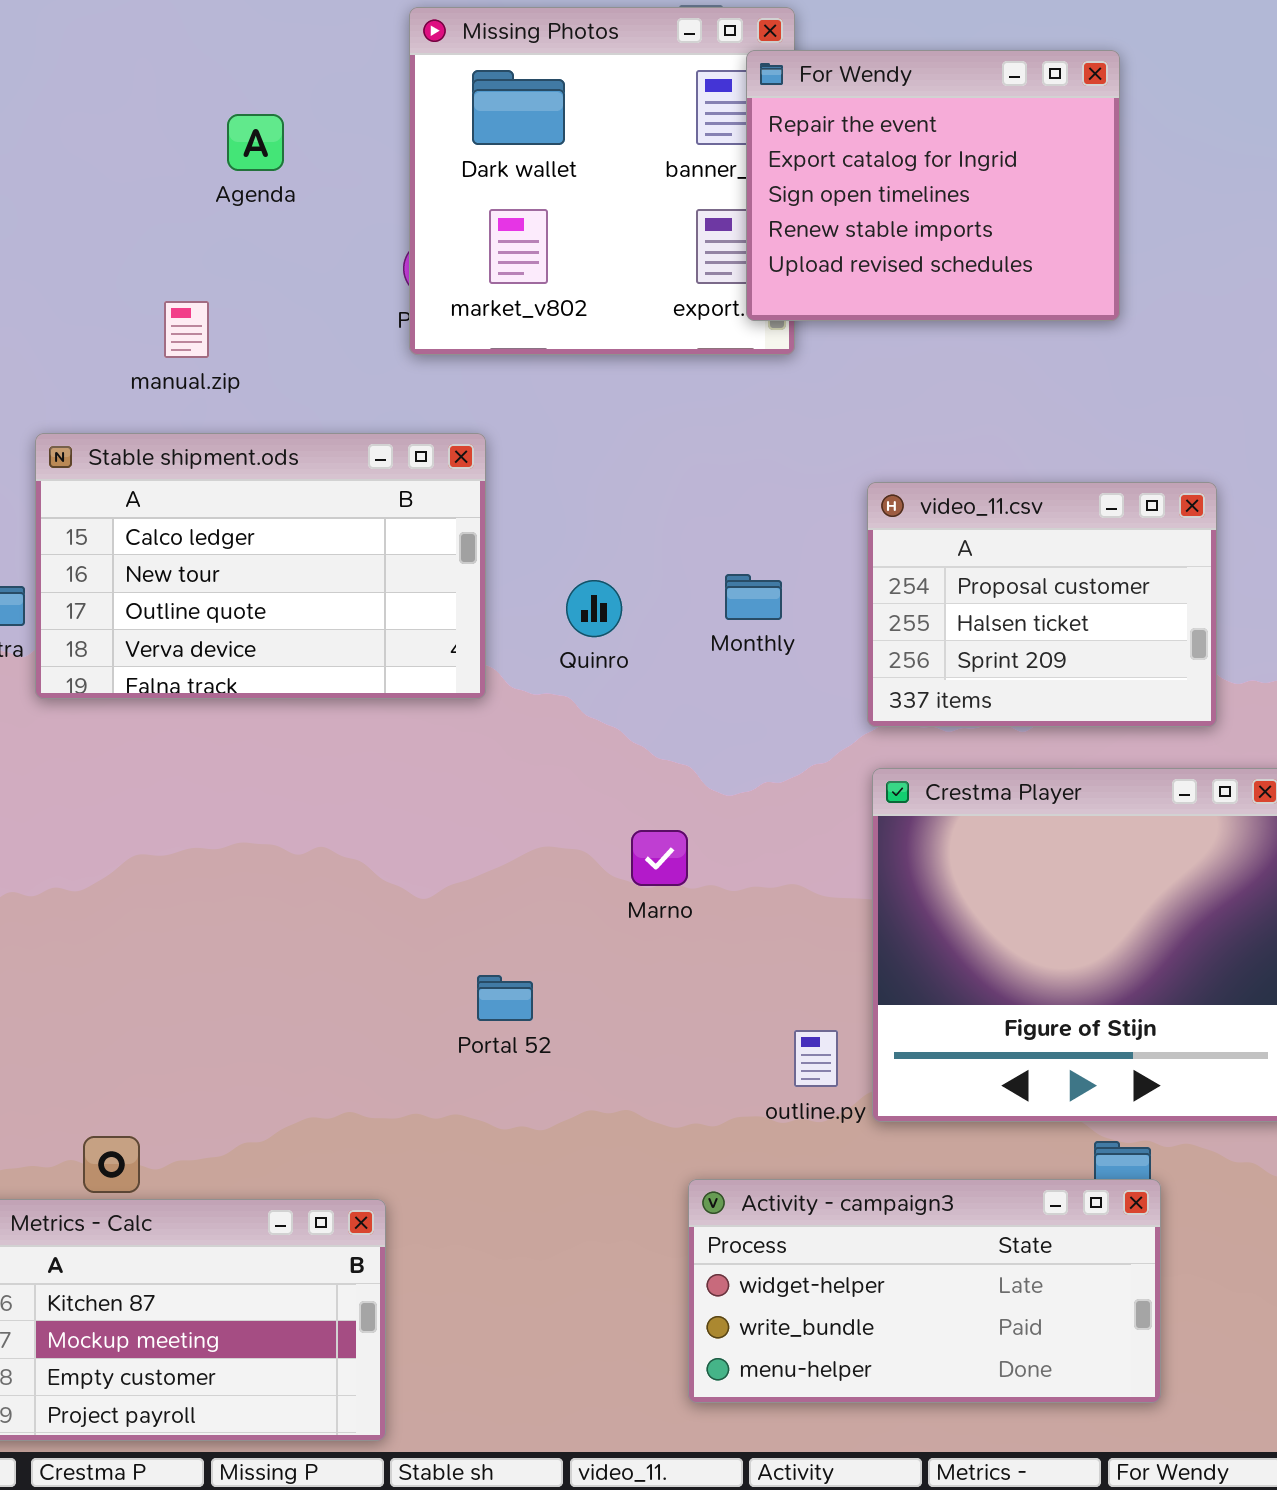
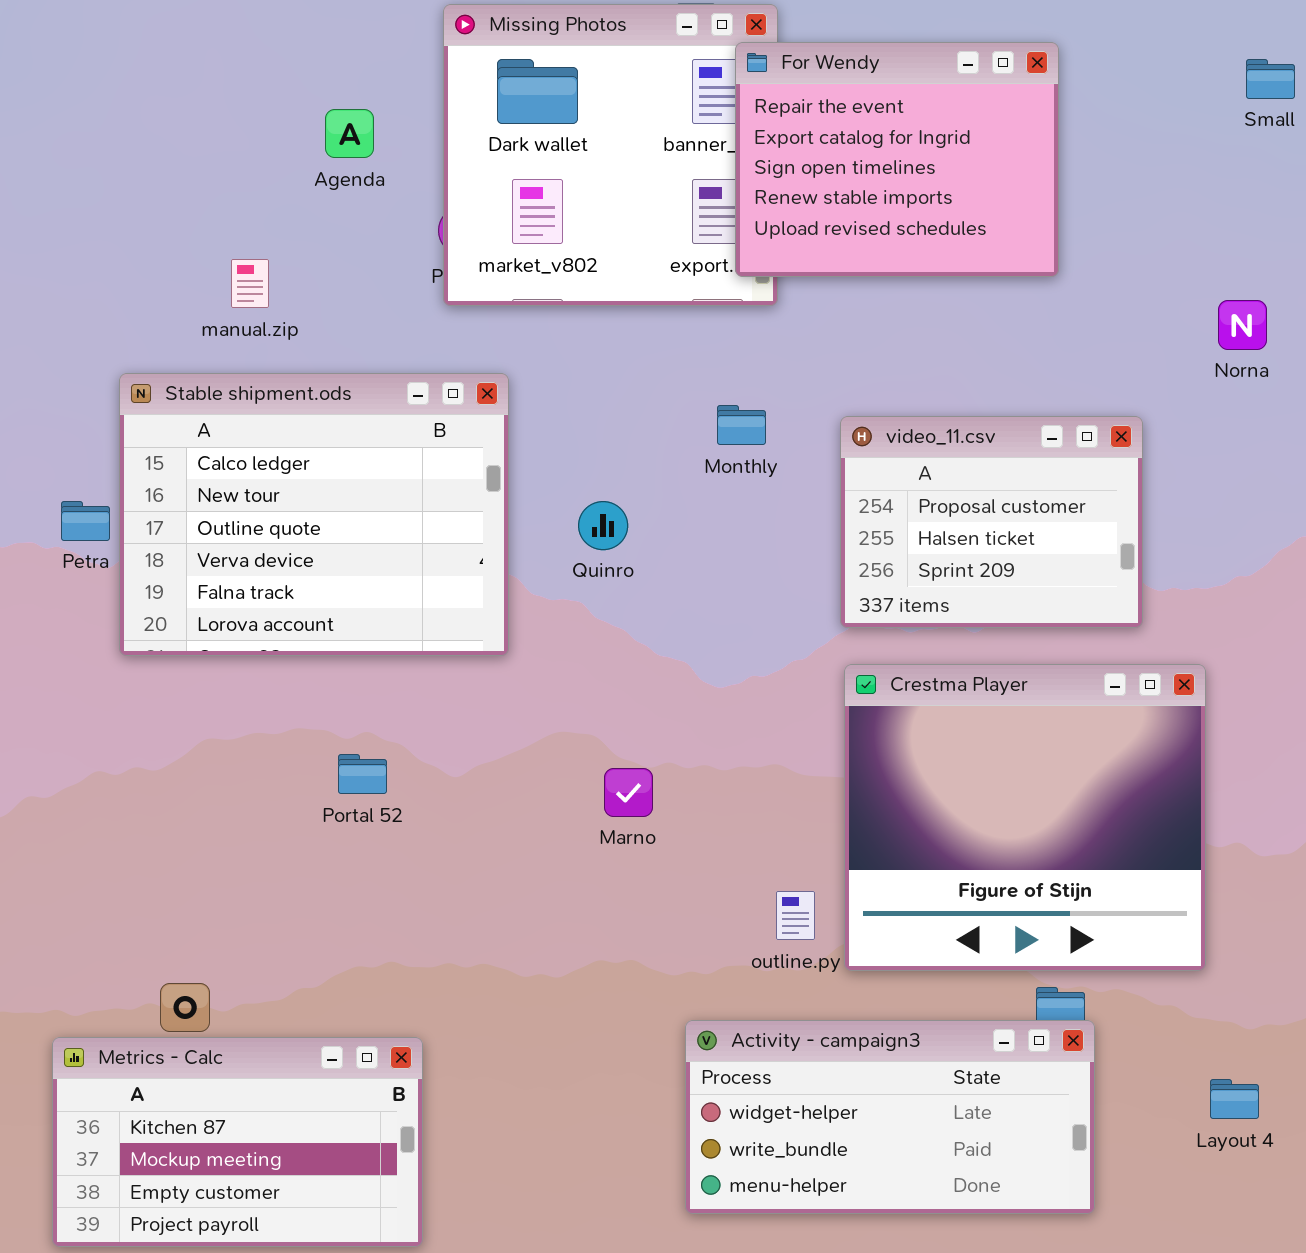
Agenda: [227,114,284,171] -> [325,109,374,158], moved
Stable shipment.ods: [35,433,486,699] -> [119,373,509,656], resized
Monthly: [725,574,782,620] -> [717,405,766,445], moved
Marno: [631,830,688,886] -> [604,768,653,817], moved
Portal 52: [477,975,533,1021] -> [338,754,387,794], moved

